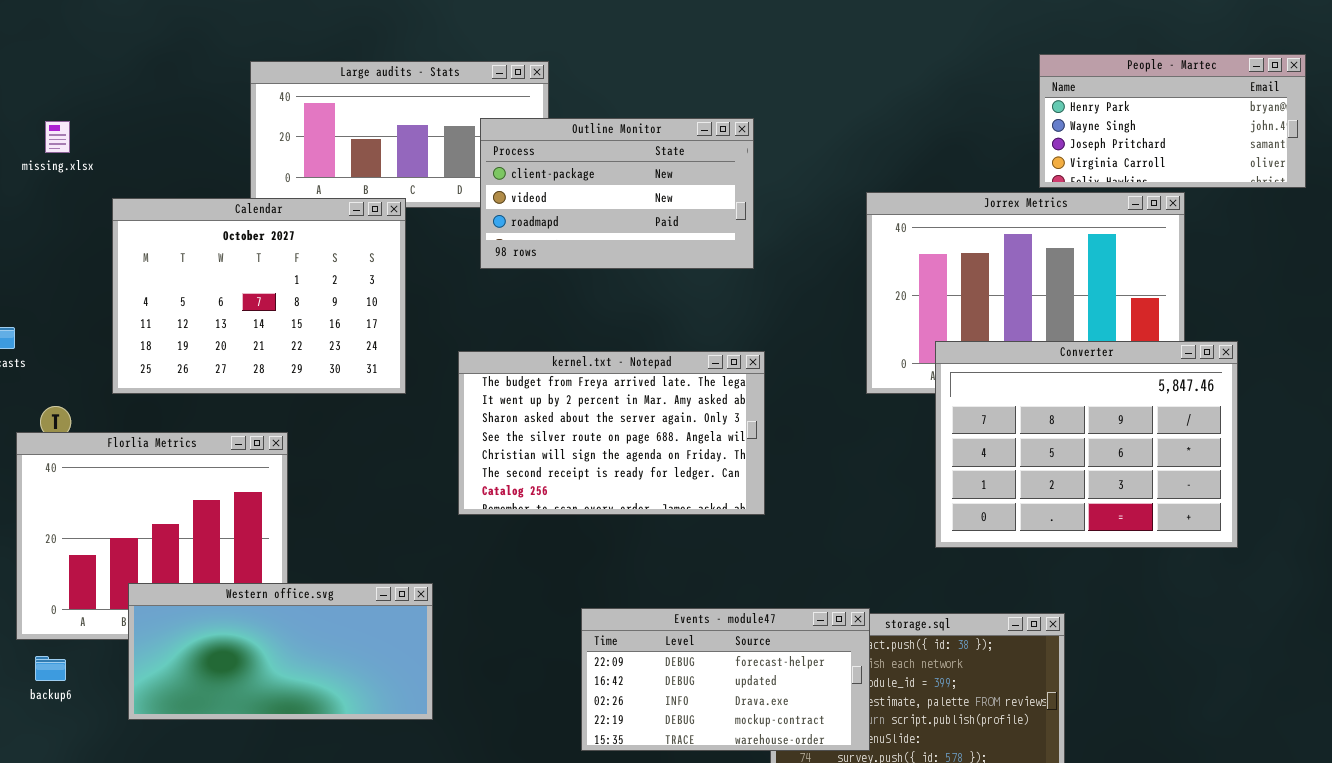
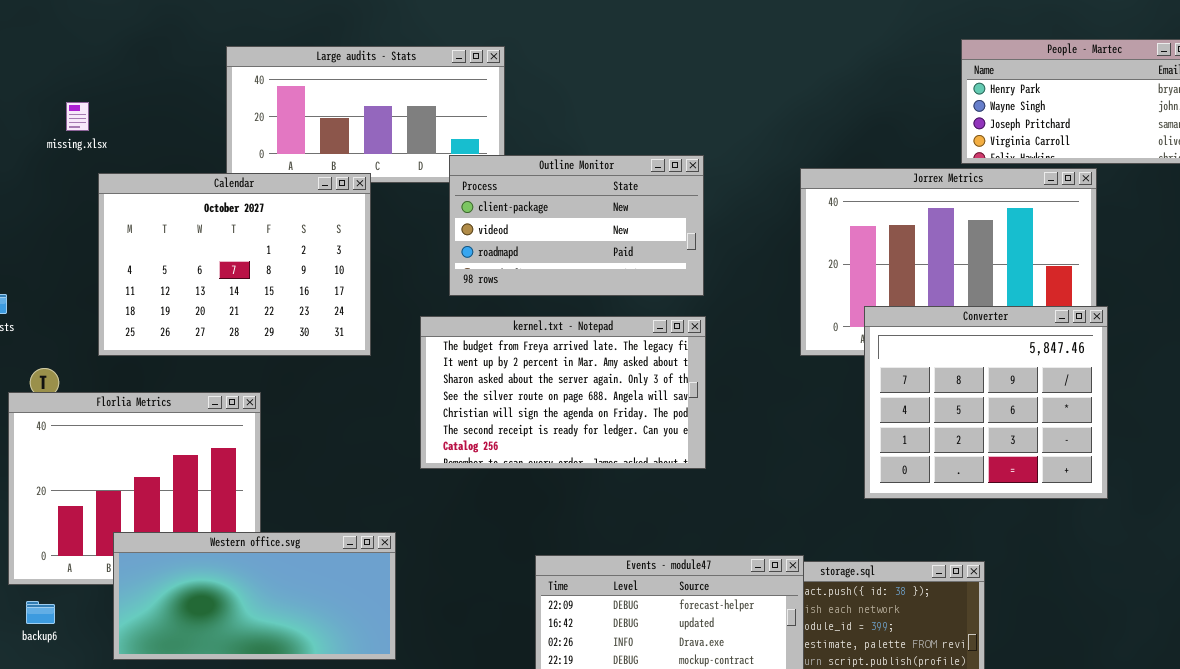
Outline Monitor: [480,118,754,269] -> [449,155,704,296], moved
missing.xlsx: [45,121,70,153] -> [66,102,89,131], moved
Converter: [935,341,1238,548] -> [864,306,1108,499], resized

